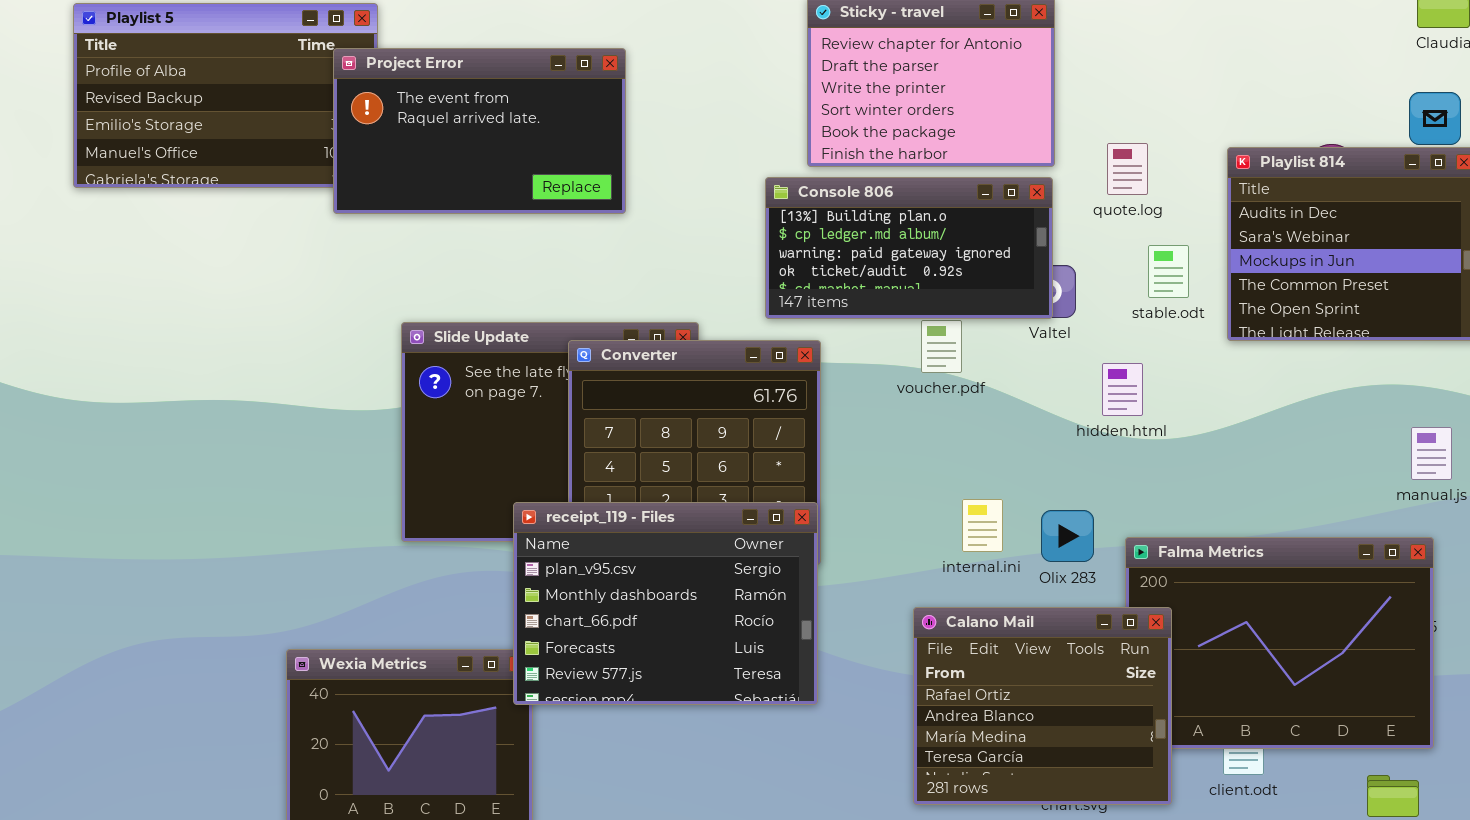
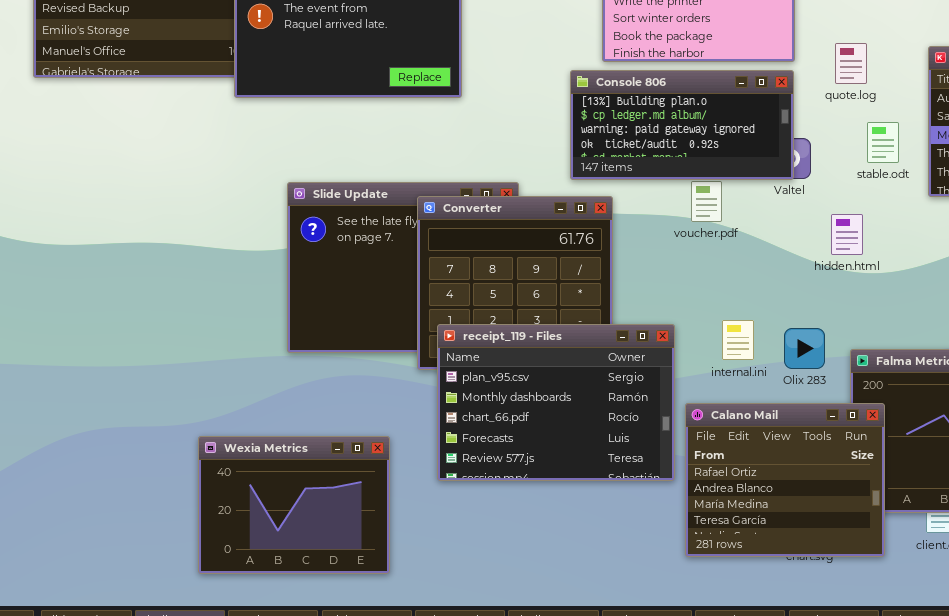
receipt_119 - Files: [513,502,818,705] -> [437,324,675,481], moved

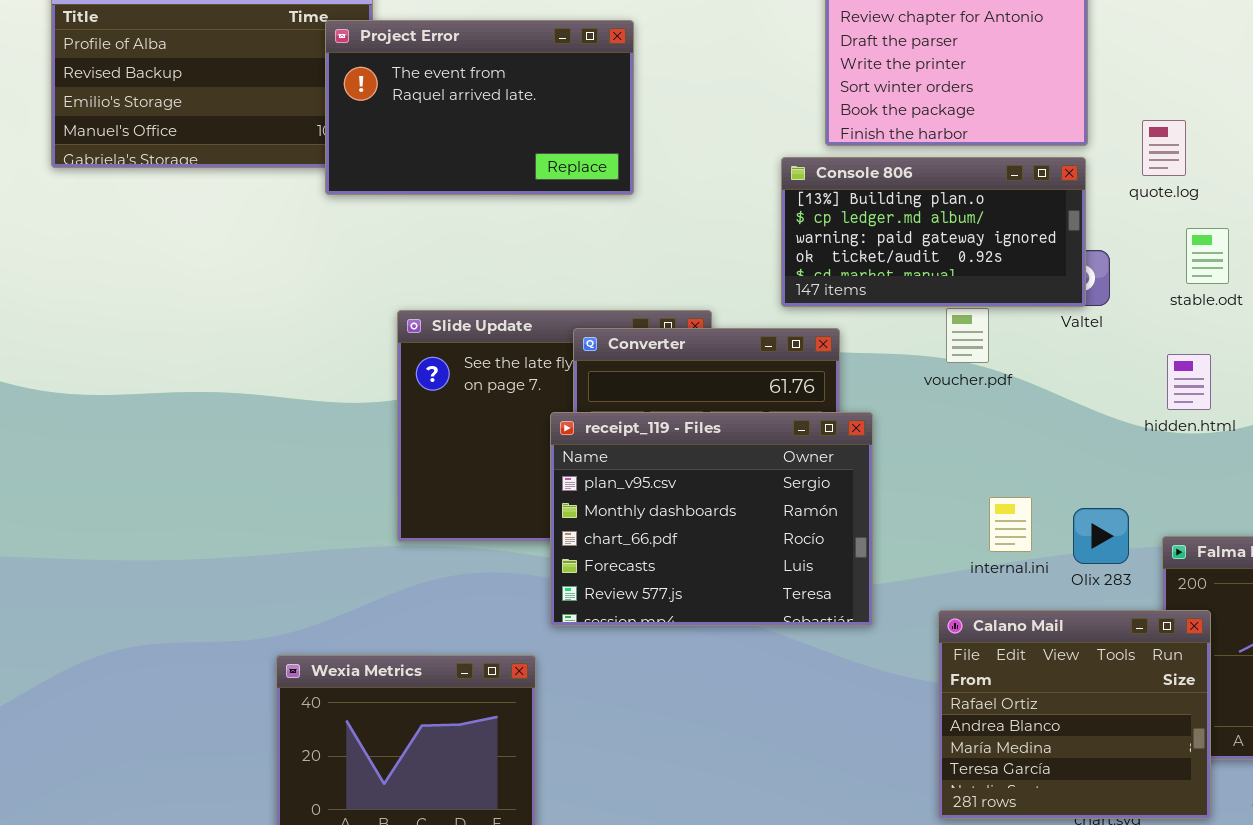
hidden.html: [831,214,863,255] -> [1167,354,1211,410], moved
receipt_119 - Files: [437,324,675,481] -> [550,412,873,626], moved

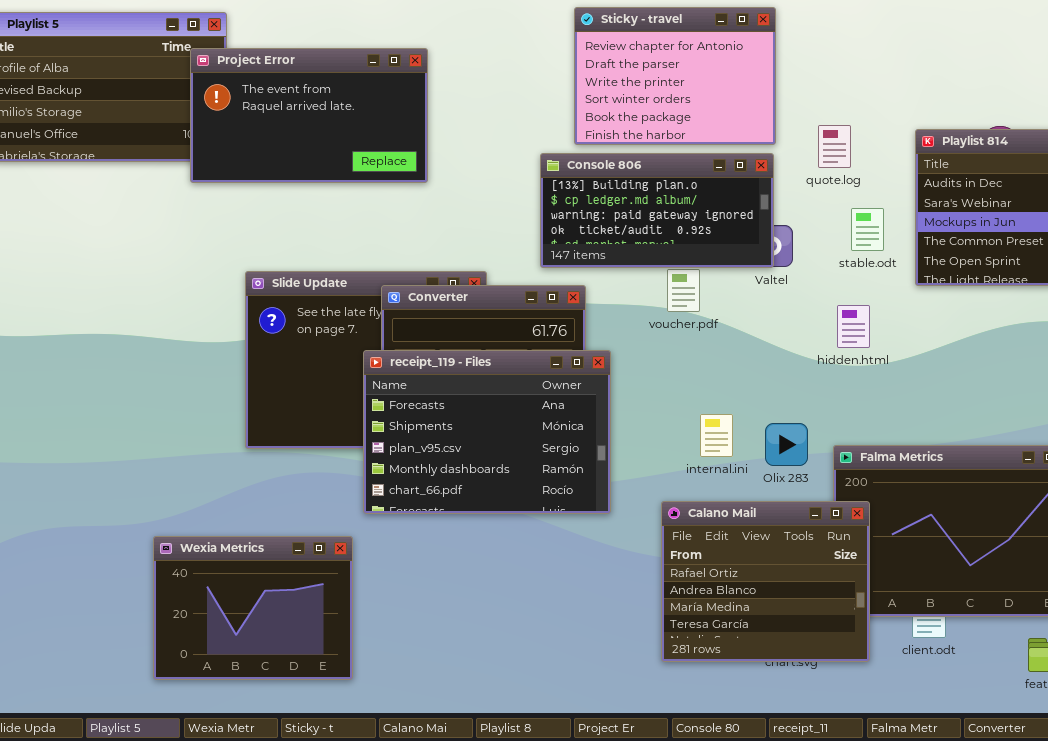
receipt_119 - Files: [550,412,873,626] -> [363,350,611,514], scrolled up 2 rows

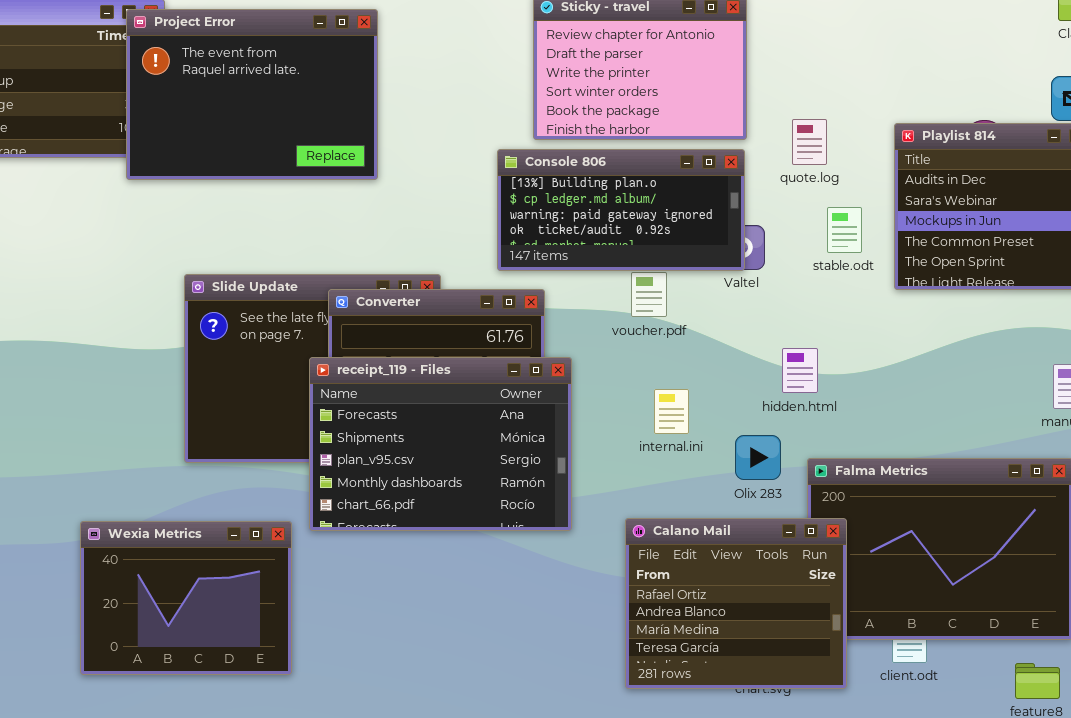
Project Error: [190,48,428,183] -> [126,9,378,180], resized
hidden.html: [837,305,870,348] -> [782,348,818,393], moved
internal.ini: [700,414,733,457] -> [654,389,689,434], moved
Wexia Metrics: [153,536,353,680] -> [80,521,292,675], moved

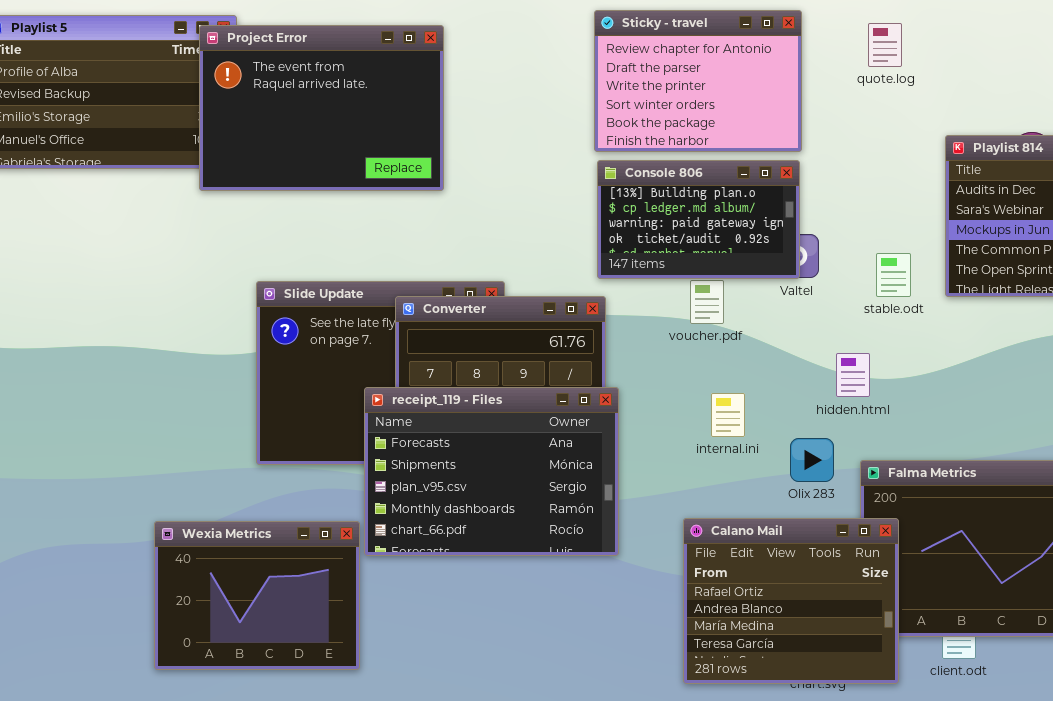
quote.log: [792,119,827,165] -> [868,23,902,67], moved
Console 806: [497,149,745,271] -> [597,160,800,279], resized
stable.odt: [827,207,862,253] -> [876,253,911,297], moved
receipt_119 - Files: [309,357,572,531] -> [364,387,619,556], moved

